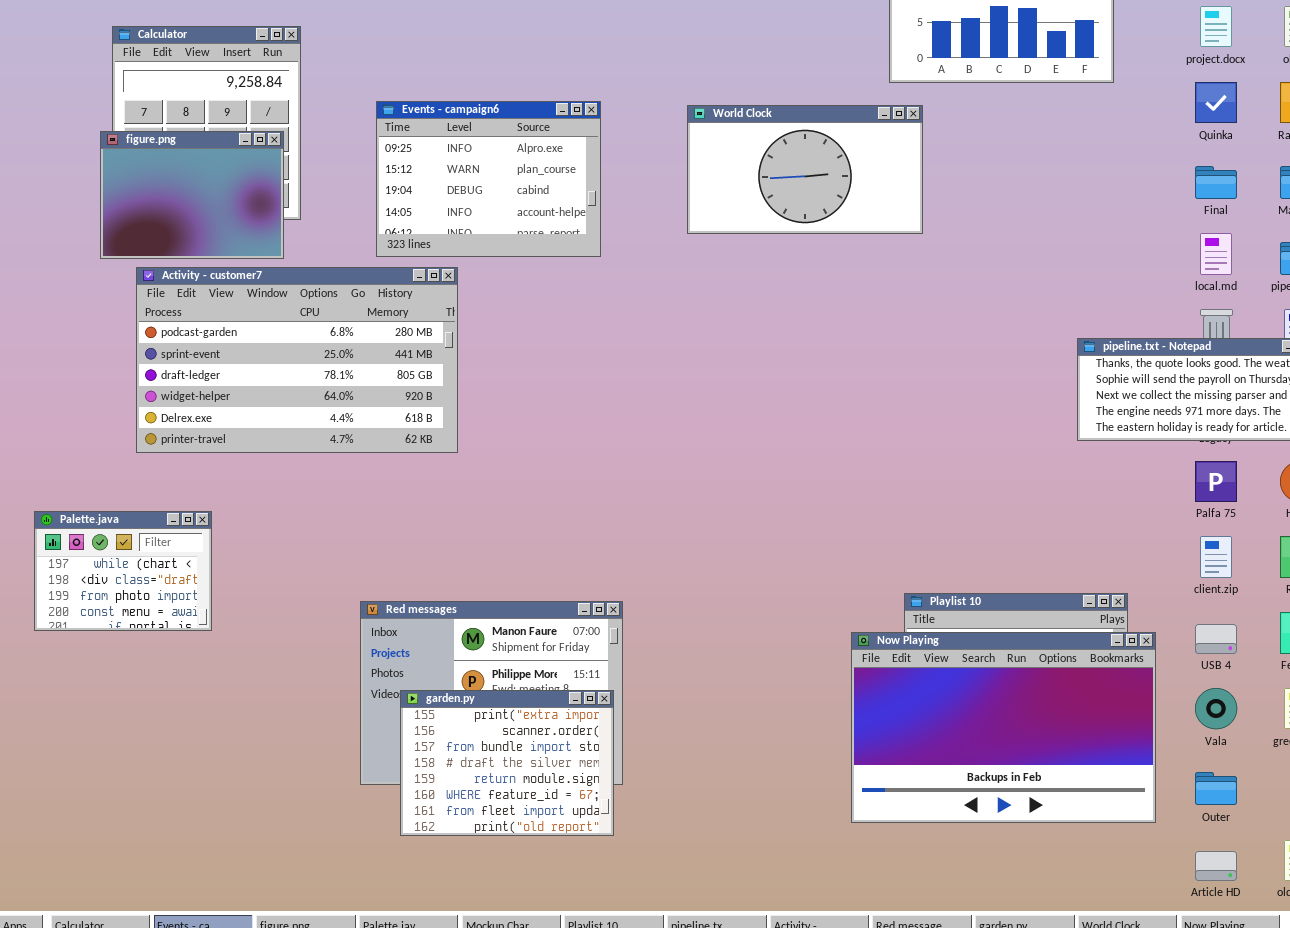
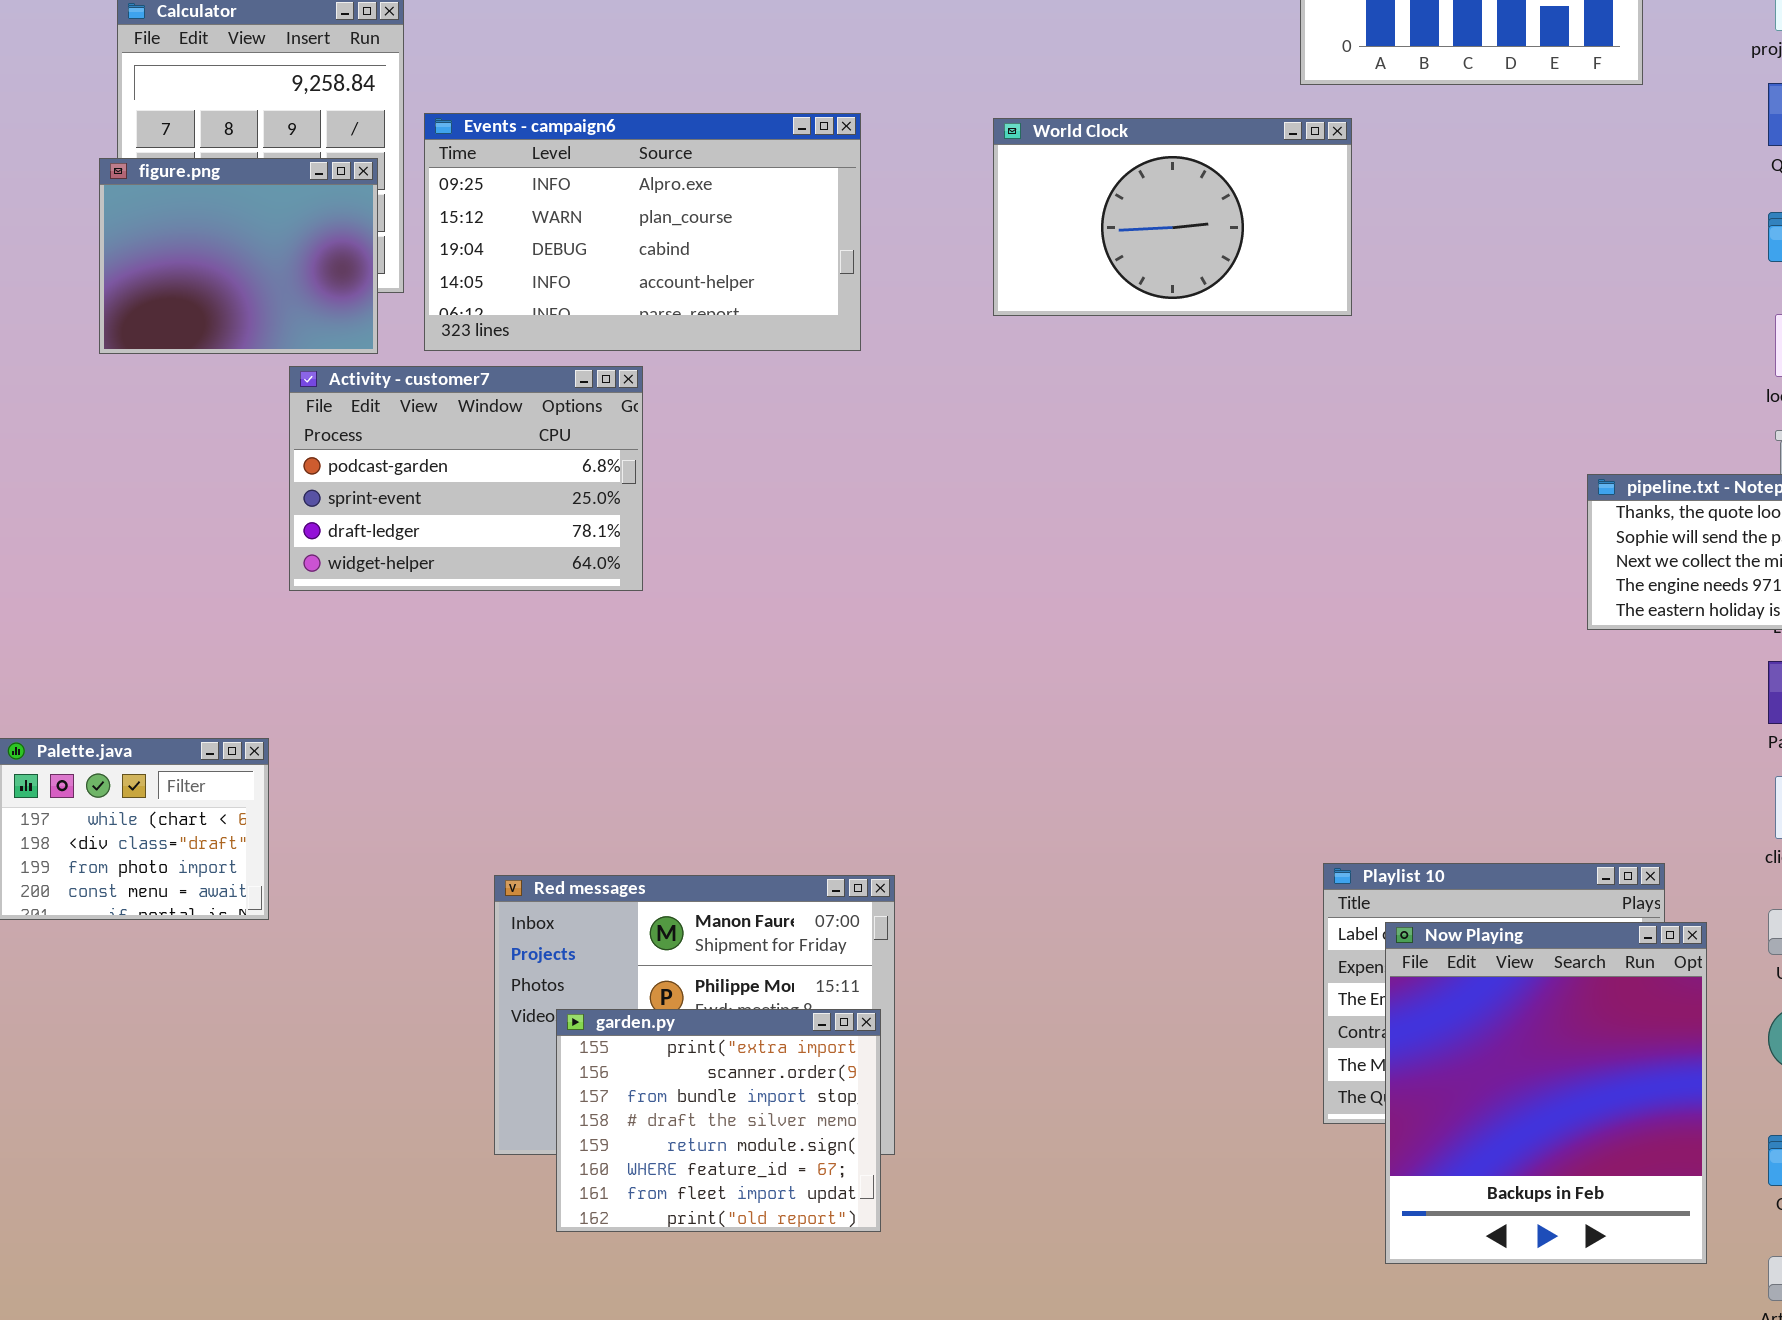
Events - campaign6: [376,101,601,257] -> [424,113,861,351], resized
Activity - customer7: [136,267,458,453] -> [289,366,643,591], resized
Now Playing: [851,632,1156,823] -> [1385,922,1707,1264], resized

